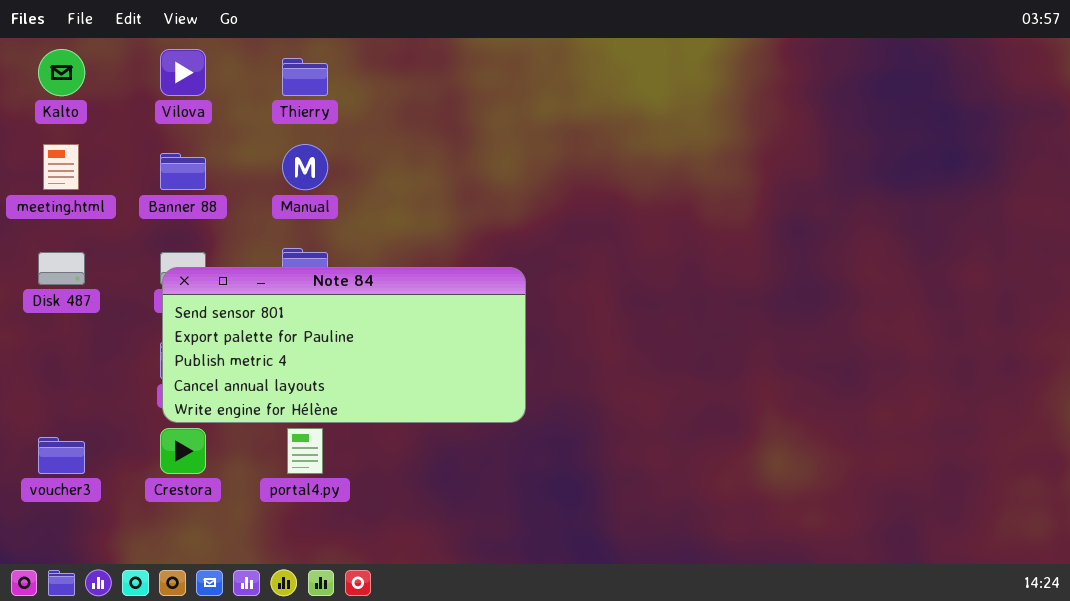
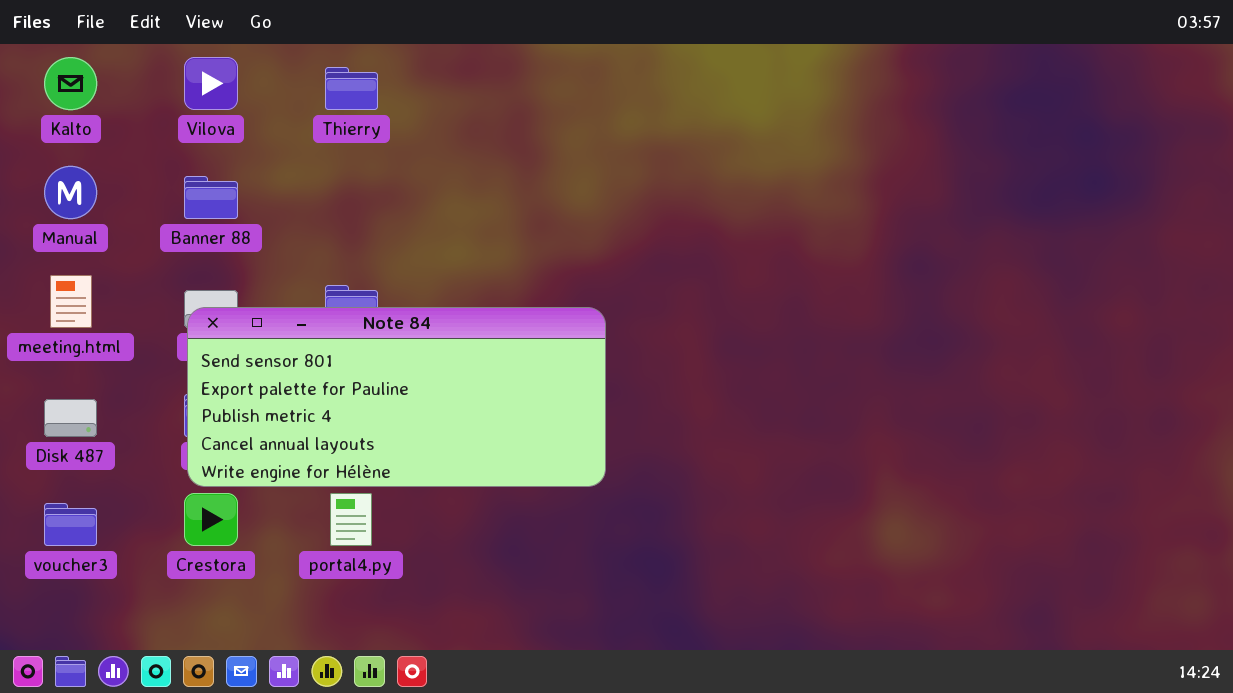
meeting.html: [43,144,79,190] -> [50,275,92,328], moved
Manual: [282,144,328,190] -> [44,166,97,219], moved
Disk 487: [38,252,85,285] -> [44,399,97,437], moved

